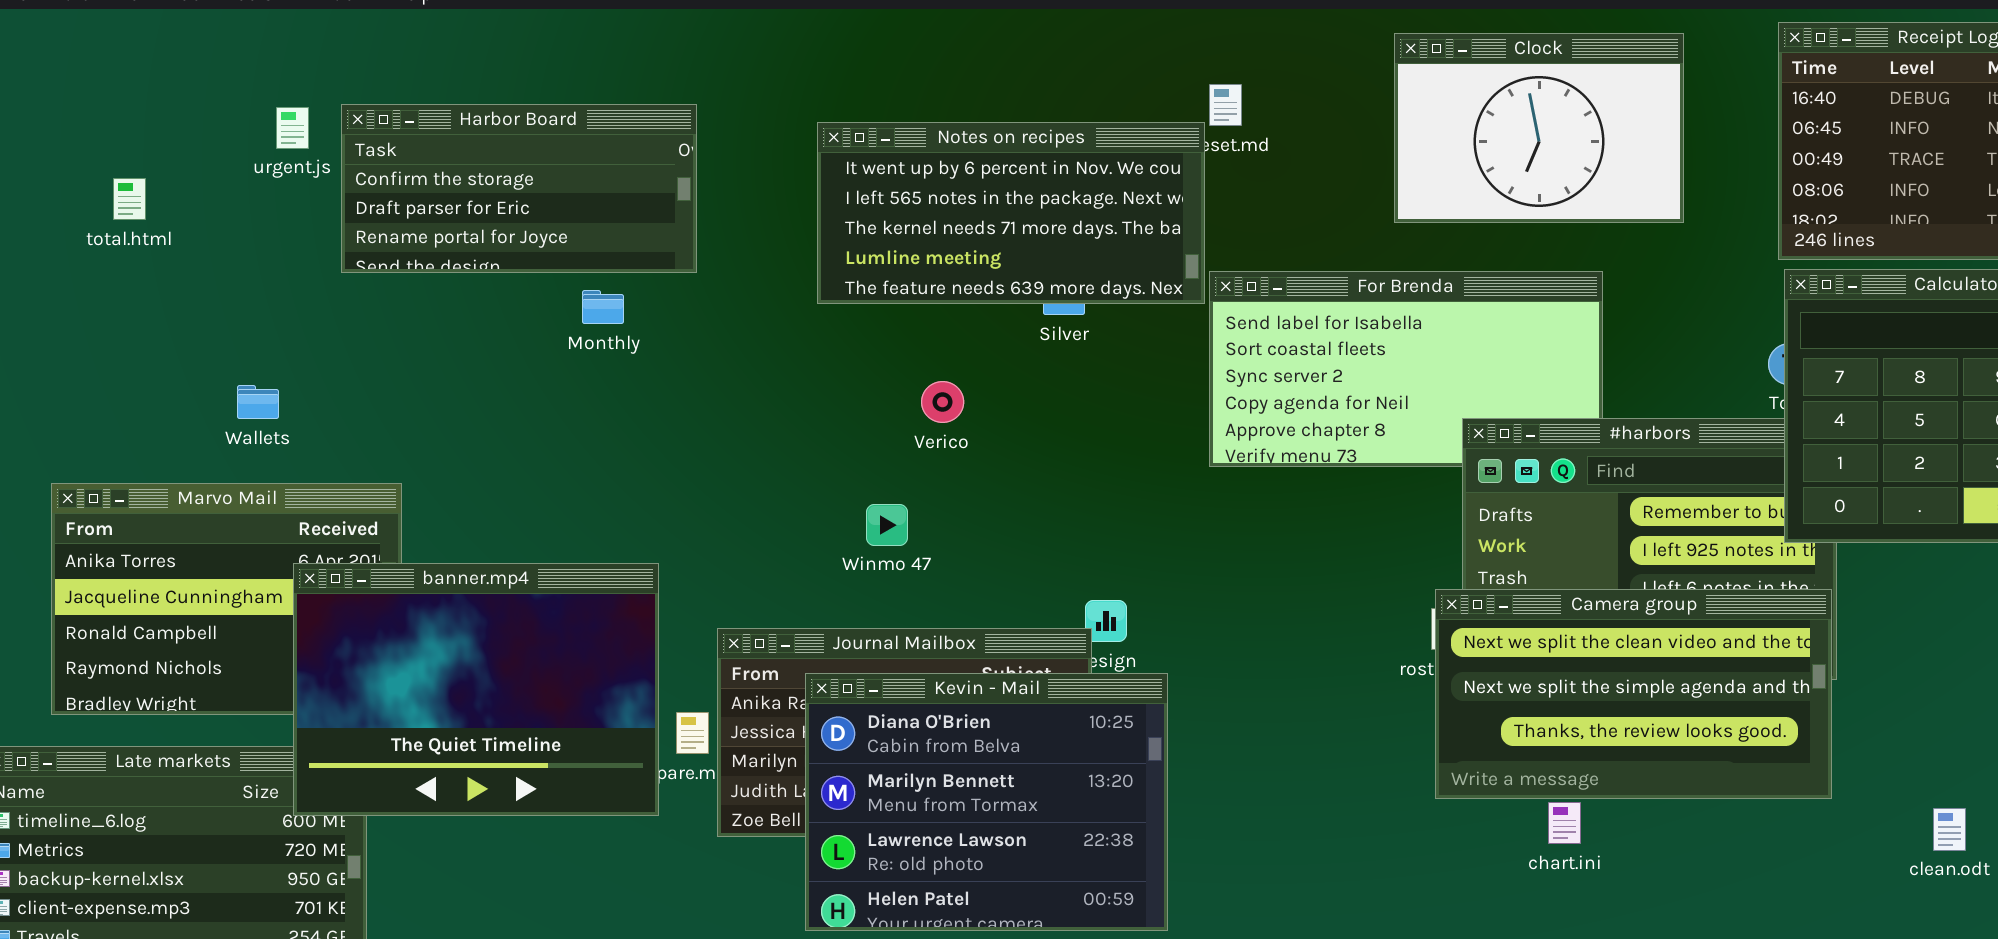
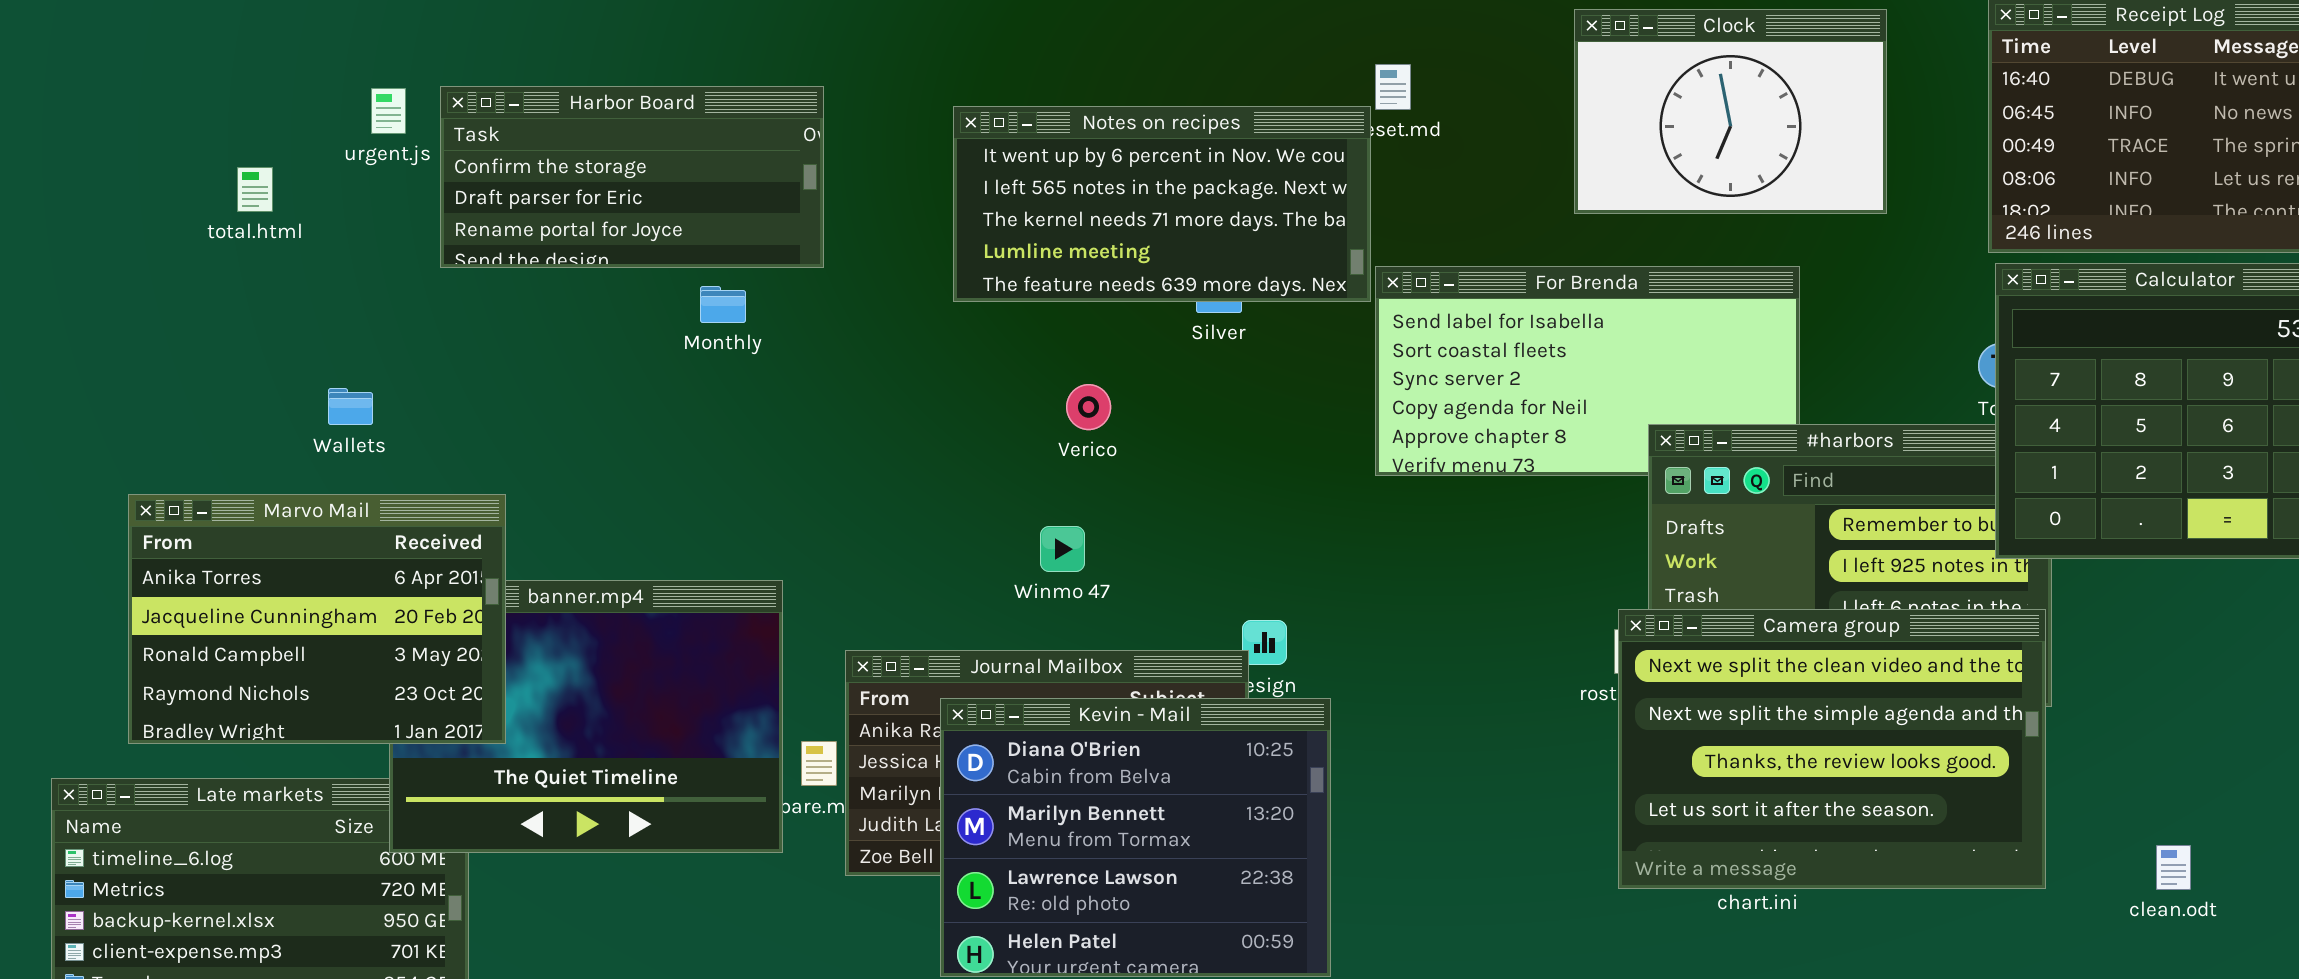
total.html: [113,178,146,220] -> [237,167,273,212], moved
Marvo Mail: [51,483,402,715] -> [128,494,506,744], raised
Winmo 47: [866,504,908,546] -> [1040,526,1085,572], moved
Camera group: [1435,589,1832,799] -> [1618,609,2046,889], resized

